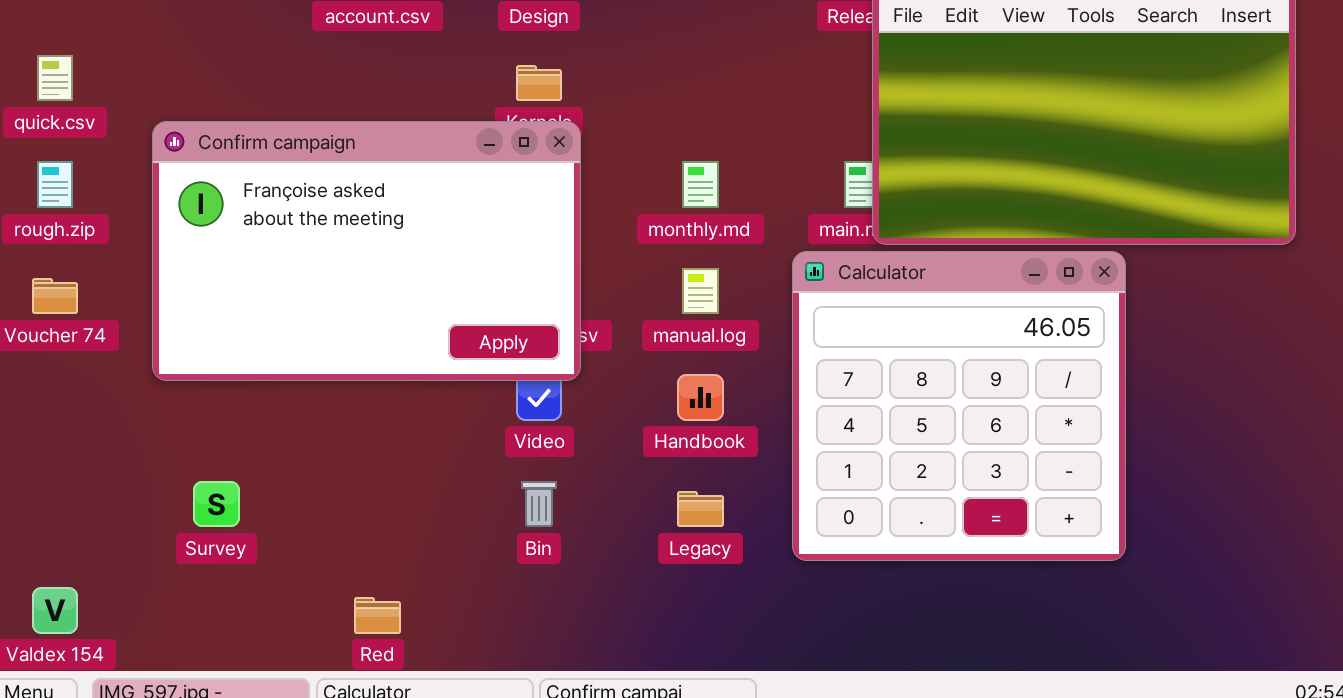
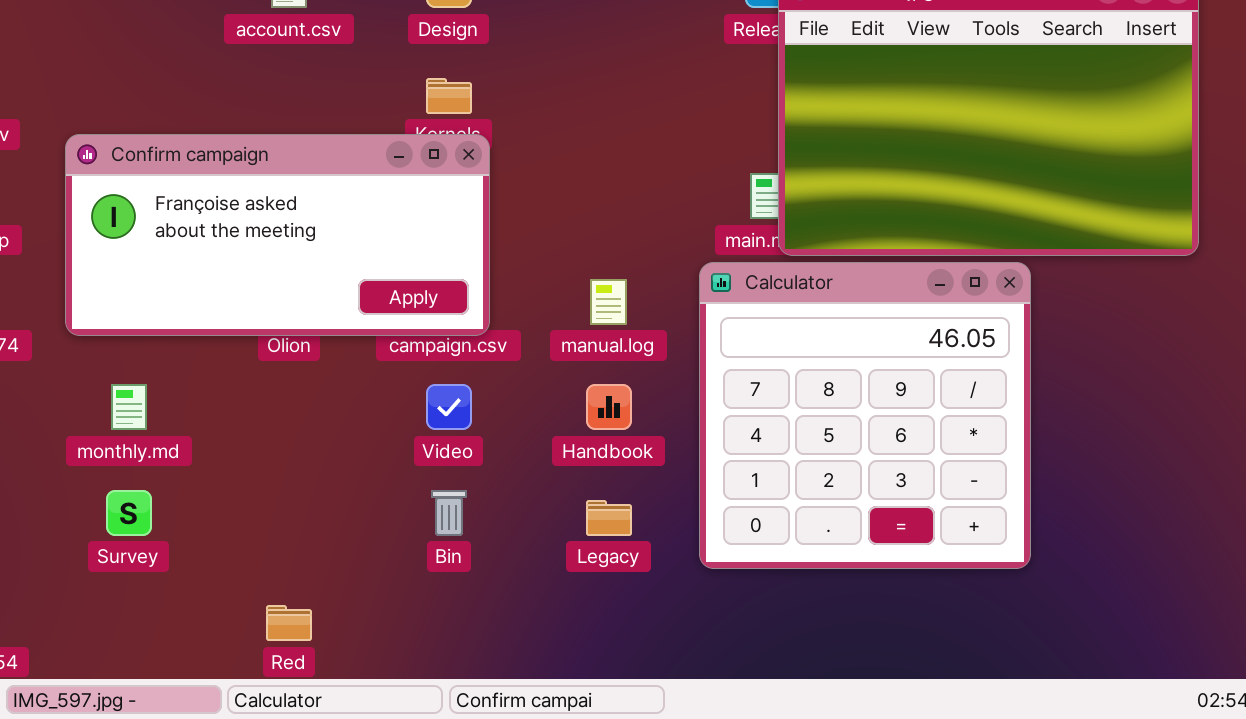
Confirm campaign: [152,121,581,381] -> [65,134,490,336], resized
monthly.md: [682,161,719,208] -> [111,384,147,430], moved

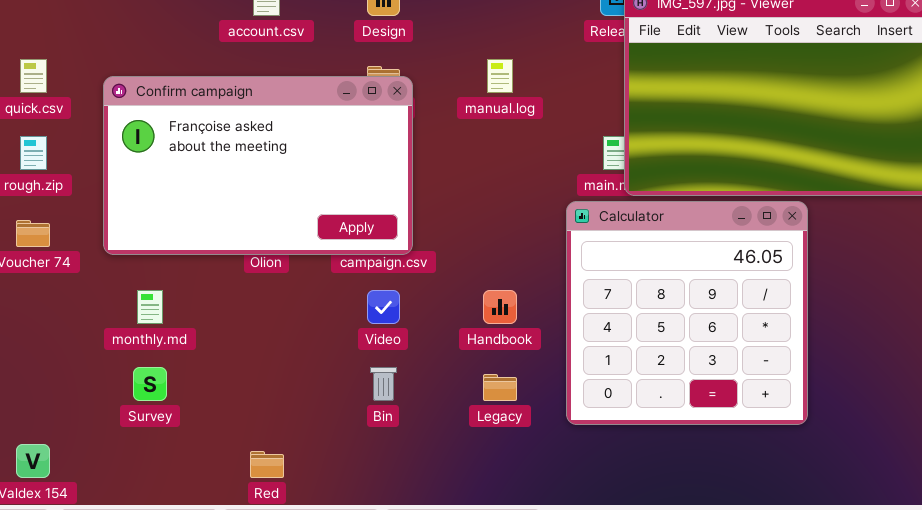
Confirm campaign: [65,134,490,336] -> [103,76,413,255], resized
manual.log: [590,279,627,325] -> [487,59,513,93], moved

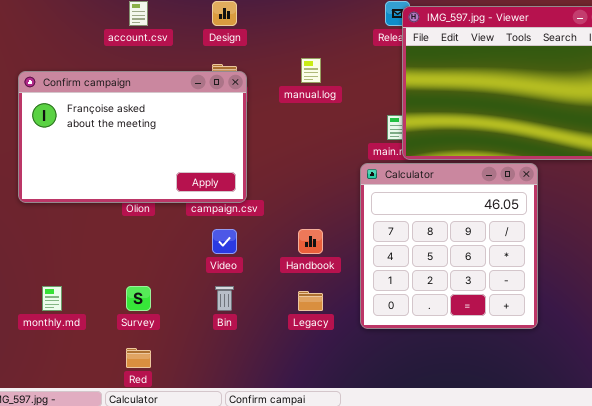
monthly.md: [137,290,163,324] -> [42,286,62,311], moved
Survey: [133,367,167,401] -> [126,286,151,311], moved

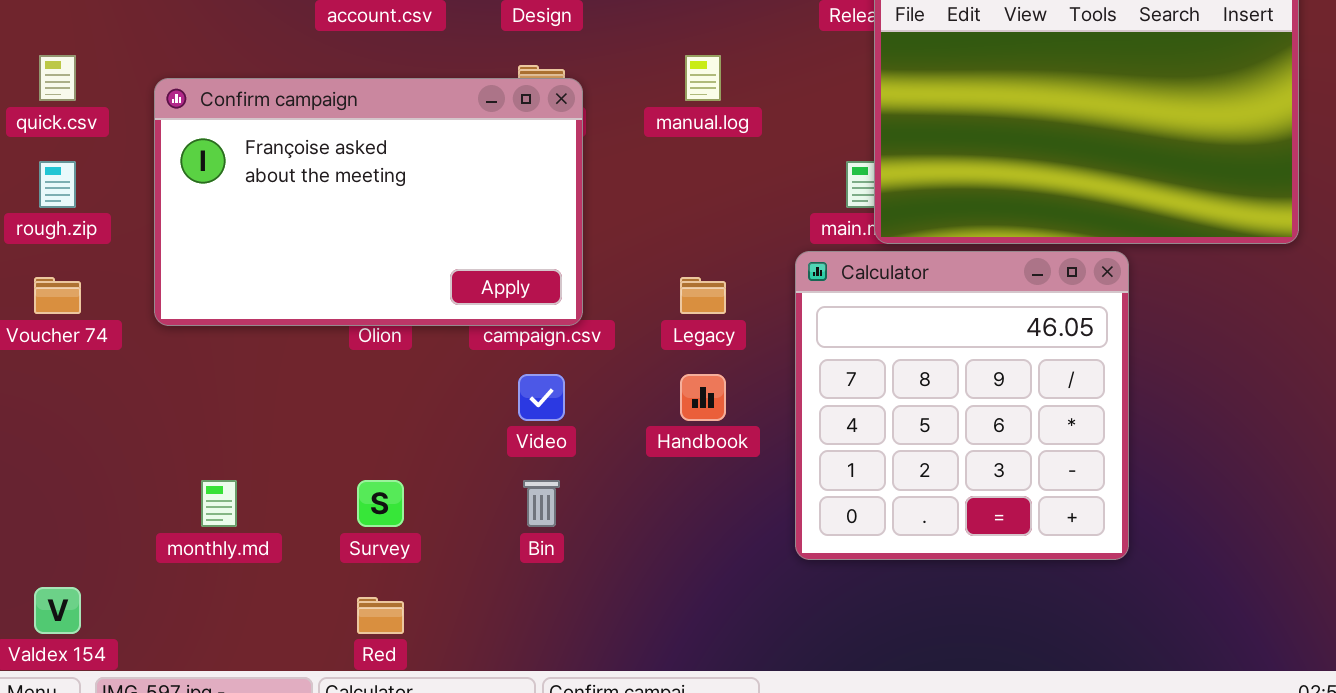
Legacy: [298,291,323,311] -> [680,277,726,314], moved

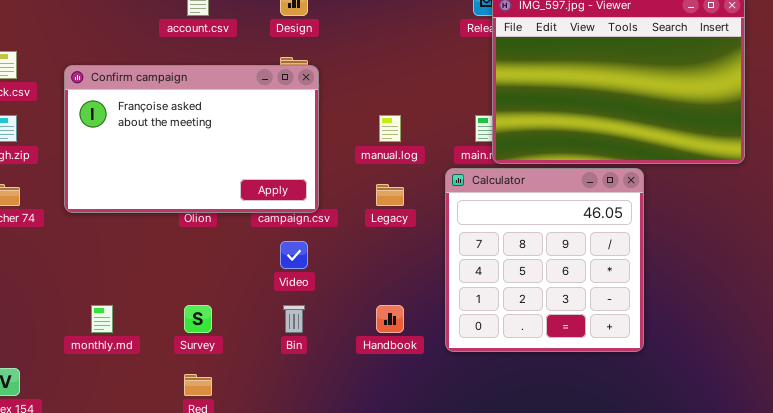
manual.log: [685,55,721,101] -> [379,115,401,142], moved
Handbook: [680,374,726,421] -> [376,305,404,333], moved

